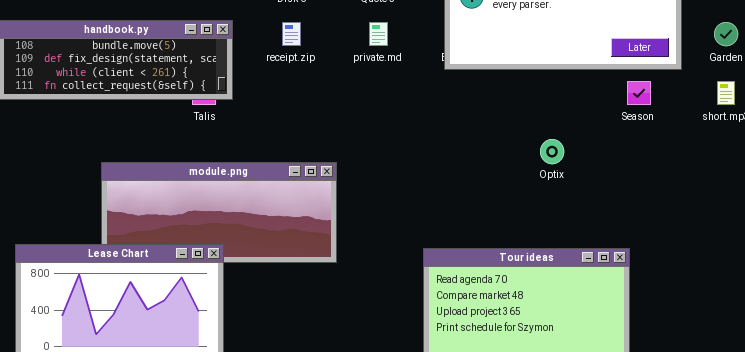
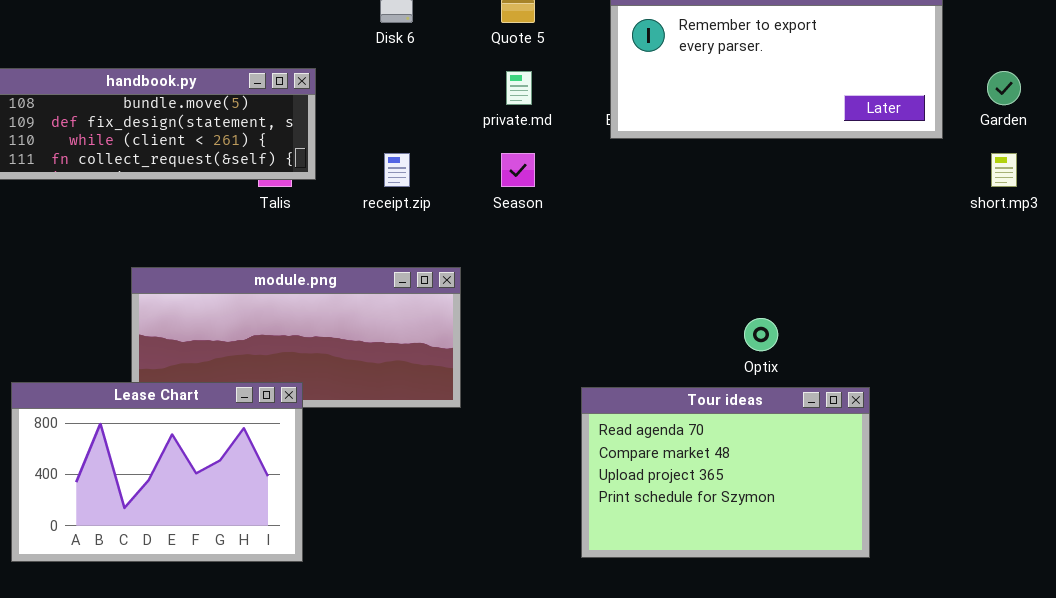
receipt.zip: [282,22,301,46] -> [384,153,410,187], moved
Season: [627,81,651,105] -> [501,153,535,187], moved
Optix: [540,139,564,164] -> [744,318,778,351], moved

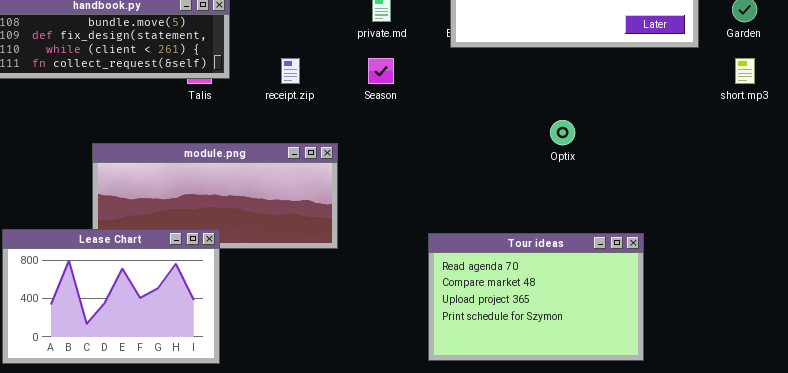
Optix: [744,318,778,351] -> [550,120,575,145], moved

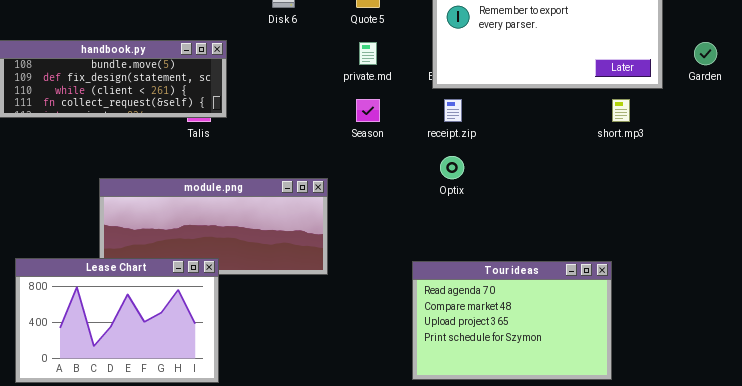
receipt.zip: [281,58,300,84] -> [444,99,462,122], moved
short.mp3: [735,58,755,84] -> [612,99,630,122], moved
Optix: [550,120,575,145] -> [440,156,464,179], moved

